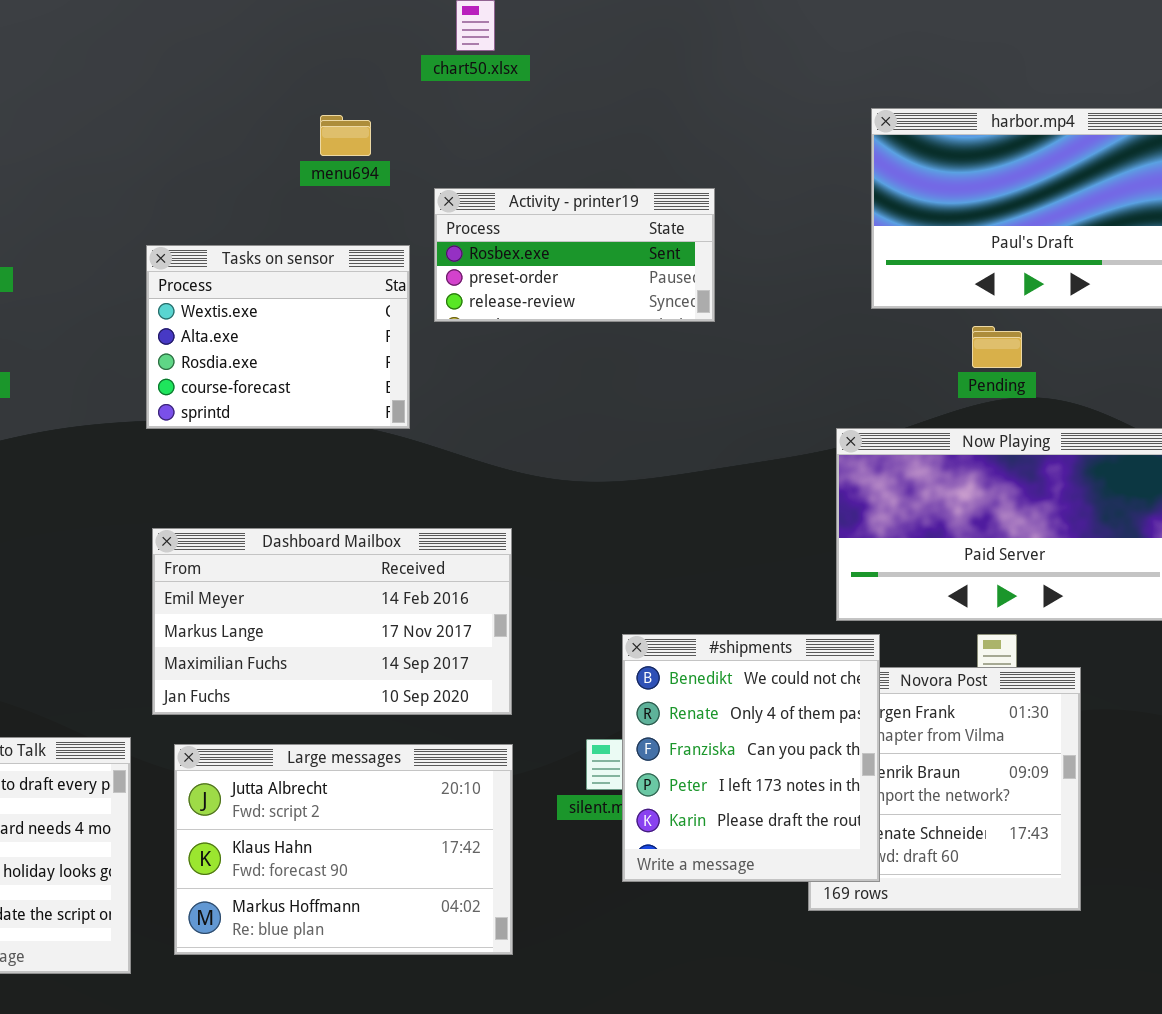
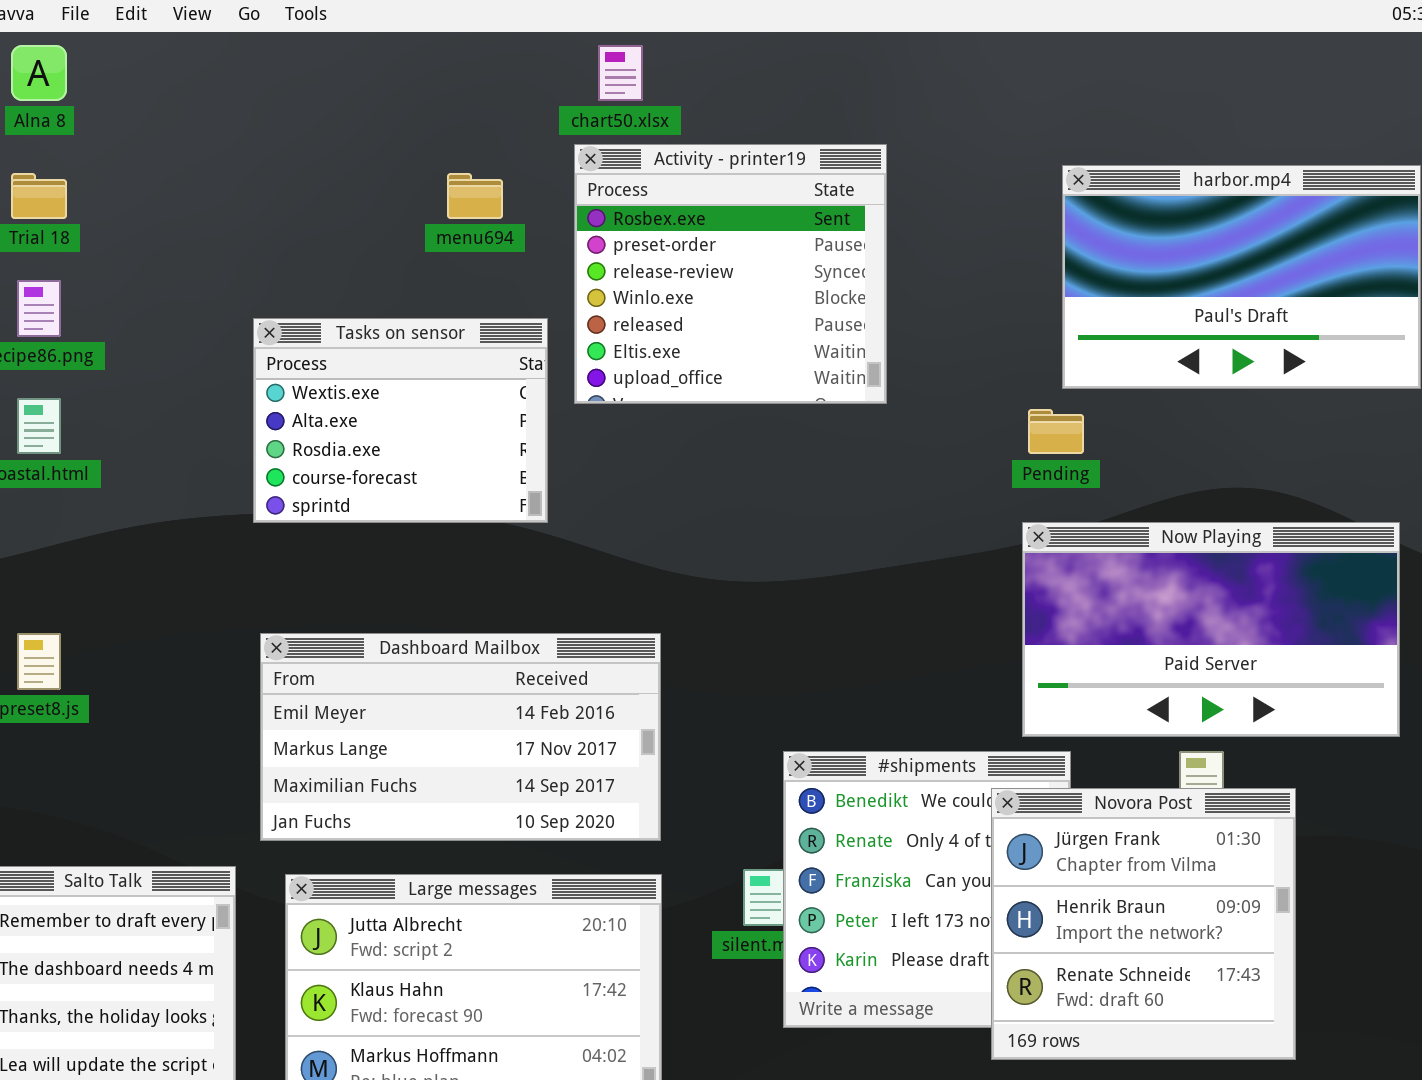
Activity - printer19: [434,188,715,322] -> [574,144,887,404], resized
Pending: [972,326,1022,368] -> [1028,409,1084,454], moved
Novora Post: [808,667,1081,911] -> [991,788,1296,1060], raised

